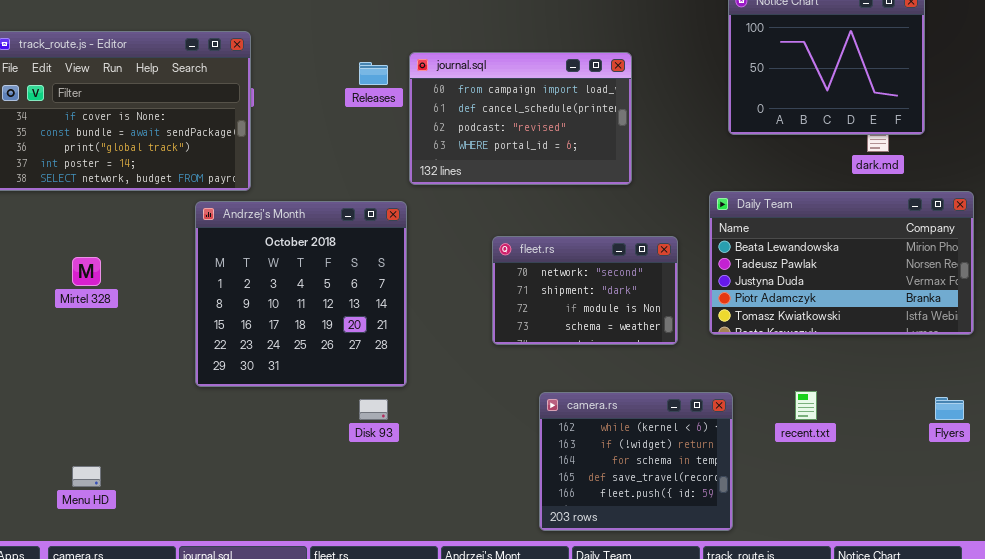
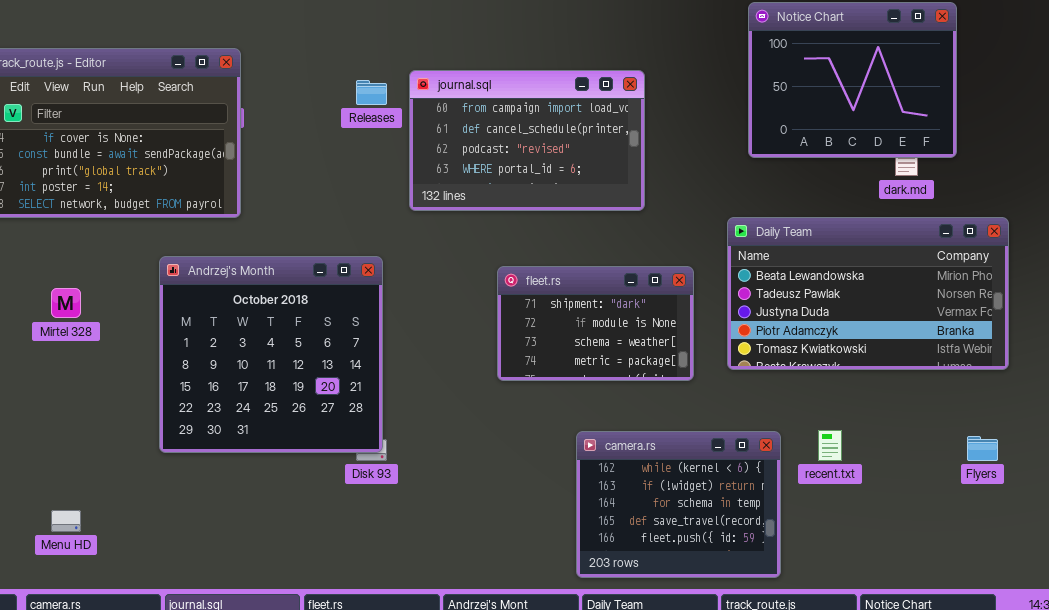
Andrzej's Month: [195,201,407,387] -> [159,256,383,453], moved
fleet.rs: [492,236,678,345] -> [497,266,694,381], scrolled down 1 row
camera.rs: [539,392,733,531] -> [576,431,781,578], moved

